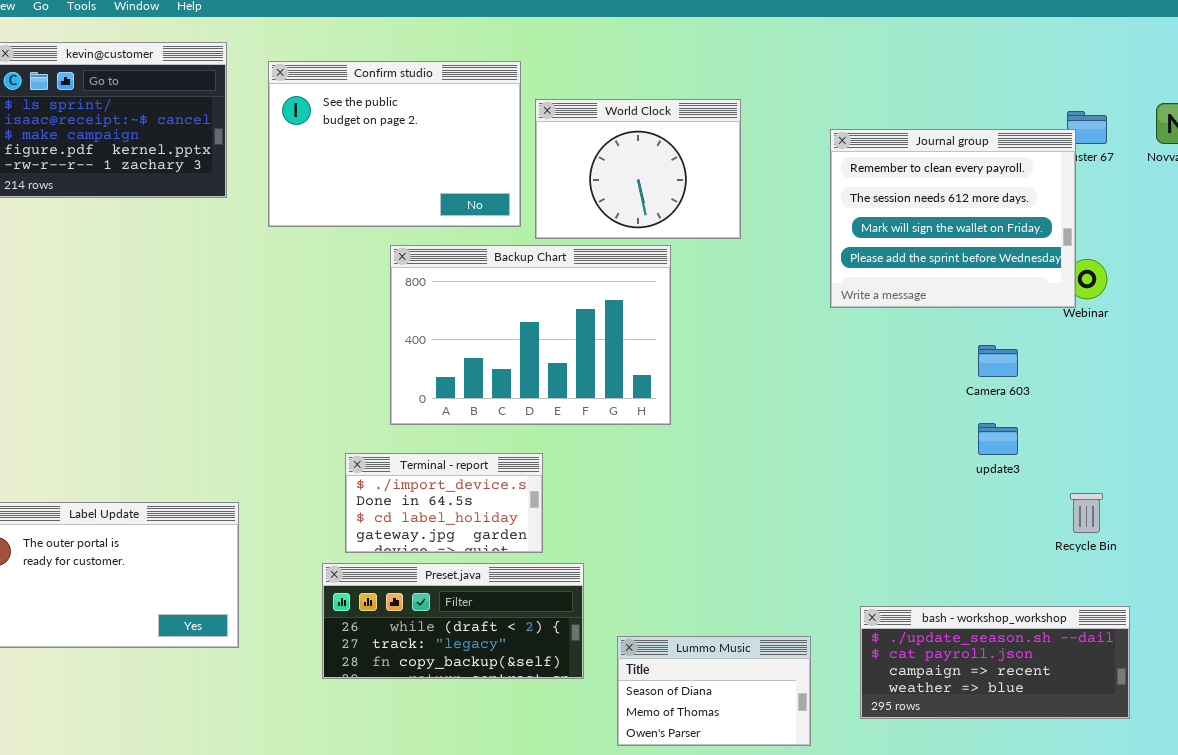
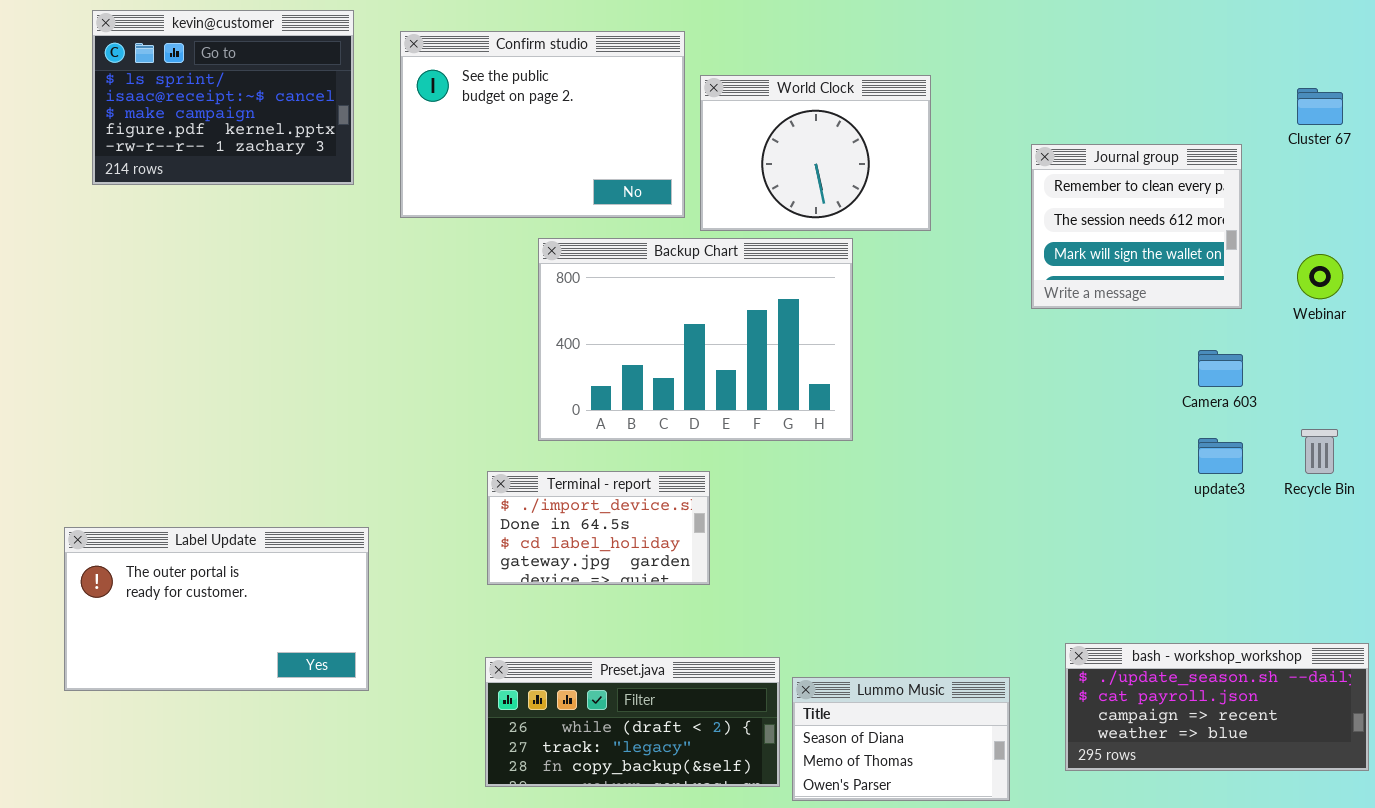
Journal group: [830,129,1076,308] -> [1031,144,1242,309], resized
Recycle Bin: [1070,493,1103,533] -> [1301,429,1338,474], moved
Preset.java: [322,563,584,679] -> [485,657,780,787], moved

